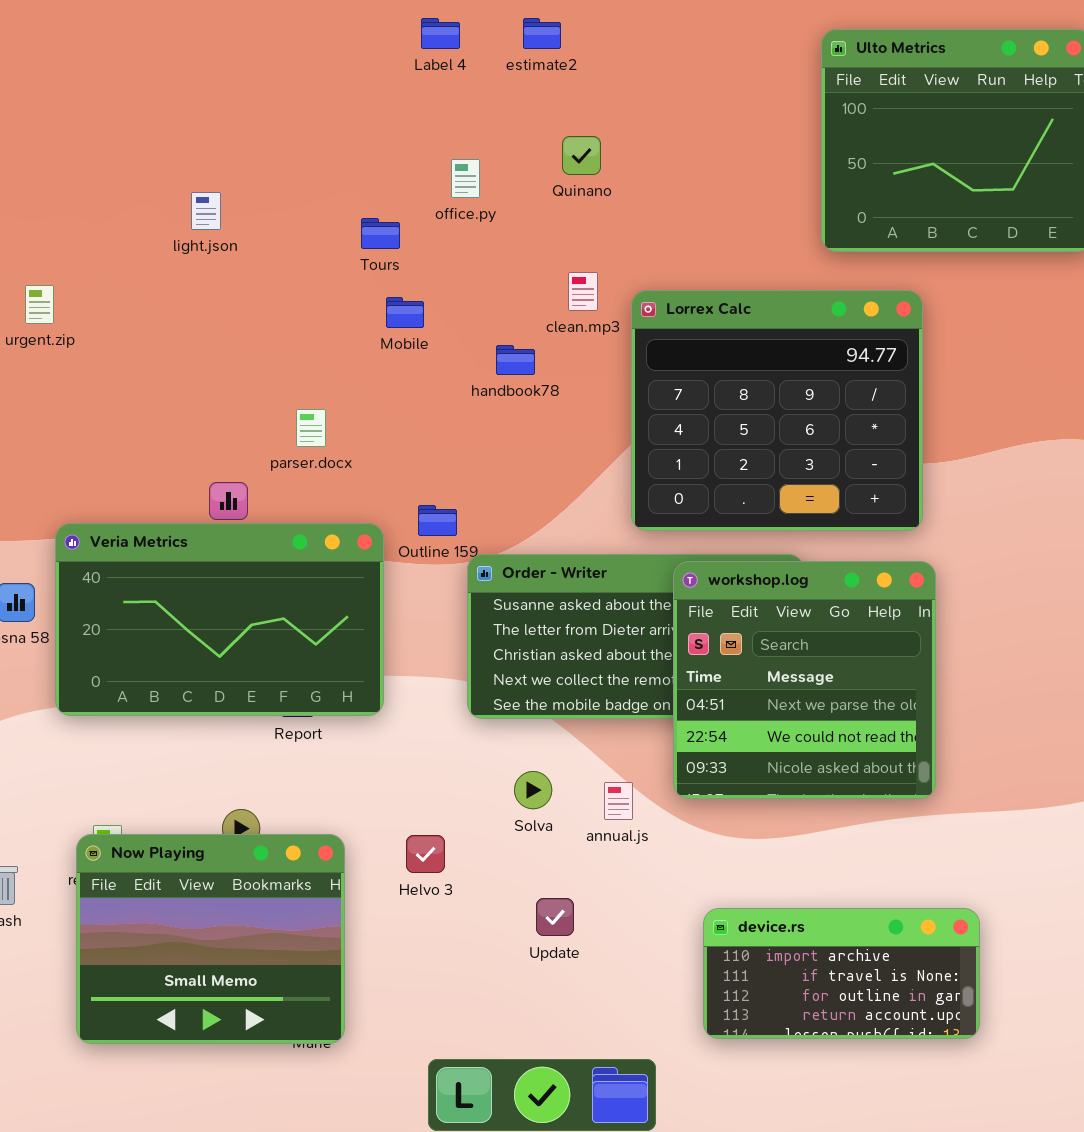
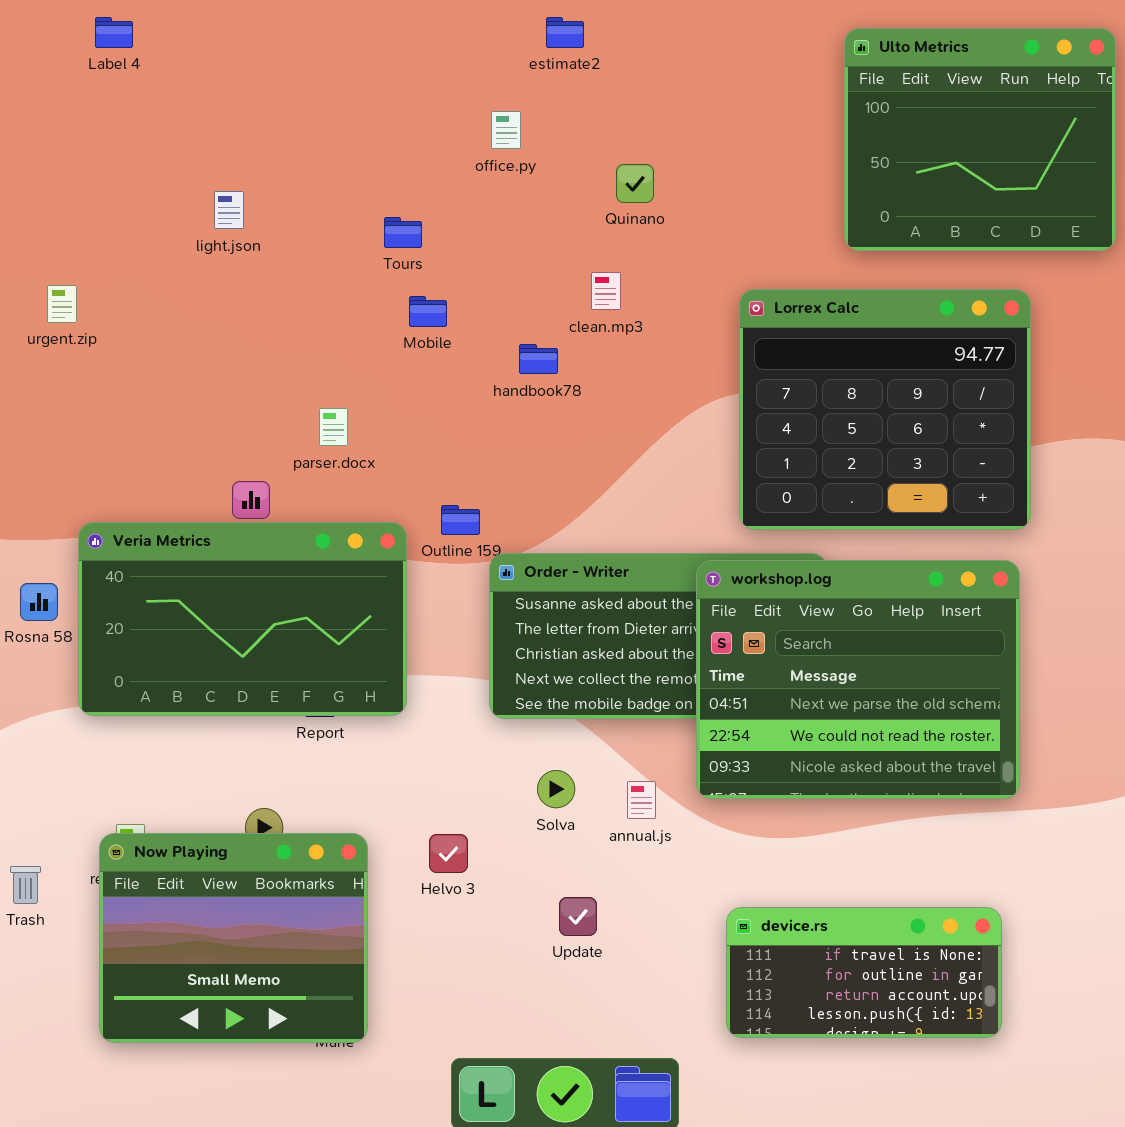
Label 4: [421,18,460,49] -> [95,17,133,48], moved
Quinano: [562,136,601,175] -> [616,164,654,203], moved
office.py: [451,159,480,198] -> [491,111,521,149], moved
Lorrex Calc: [631,290,923,531] -> [739,289,1031,530], moved
workshop.log: [673,561,936,799] -> [696,560,1020,799], resized
device.rs: [703,908,980,1039] -> [726,907,1002,1038], scrolled down 1 row

